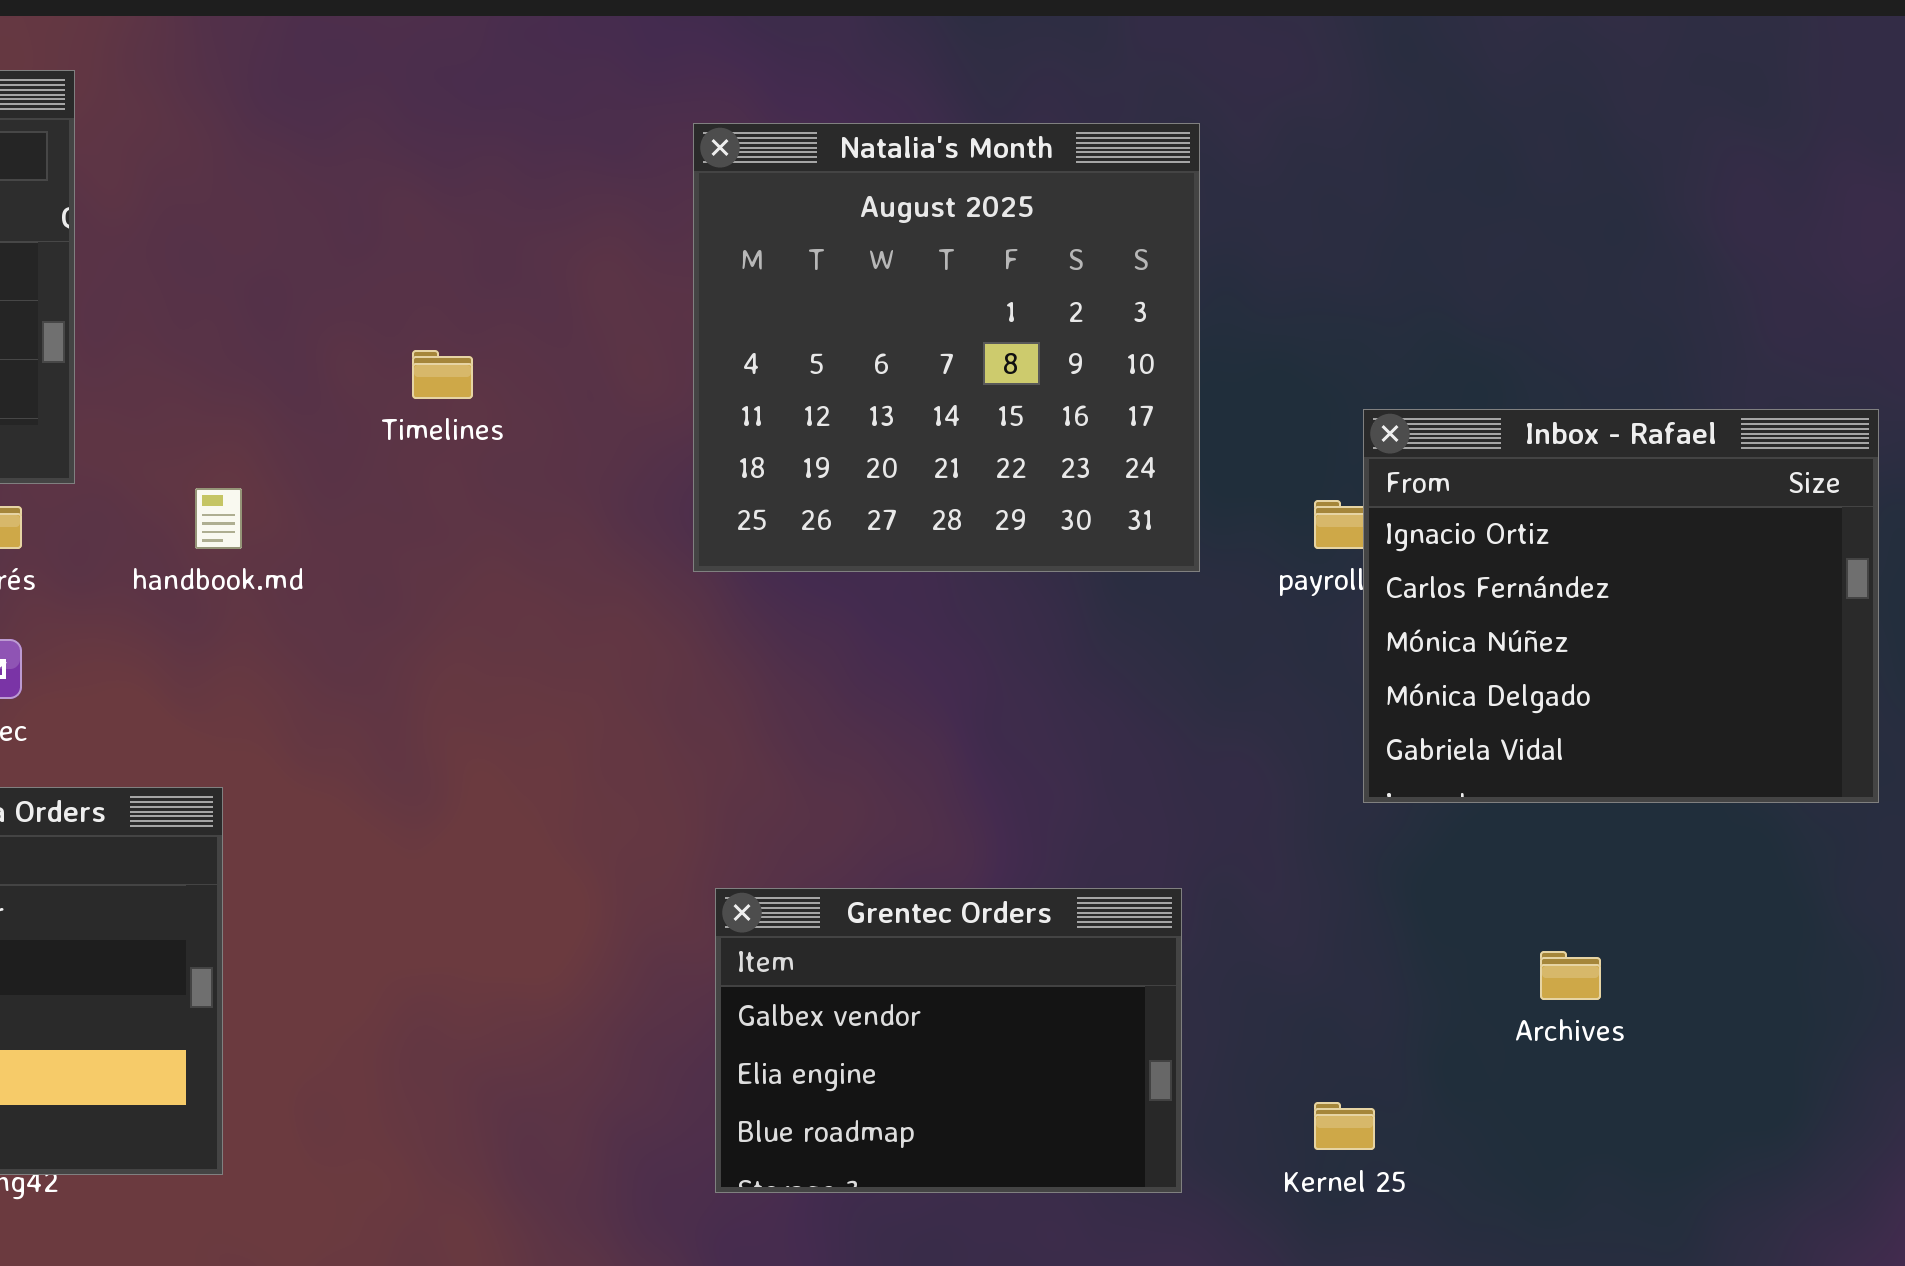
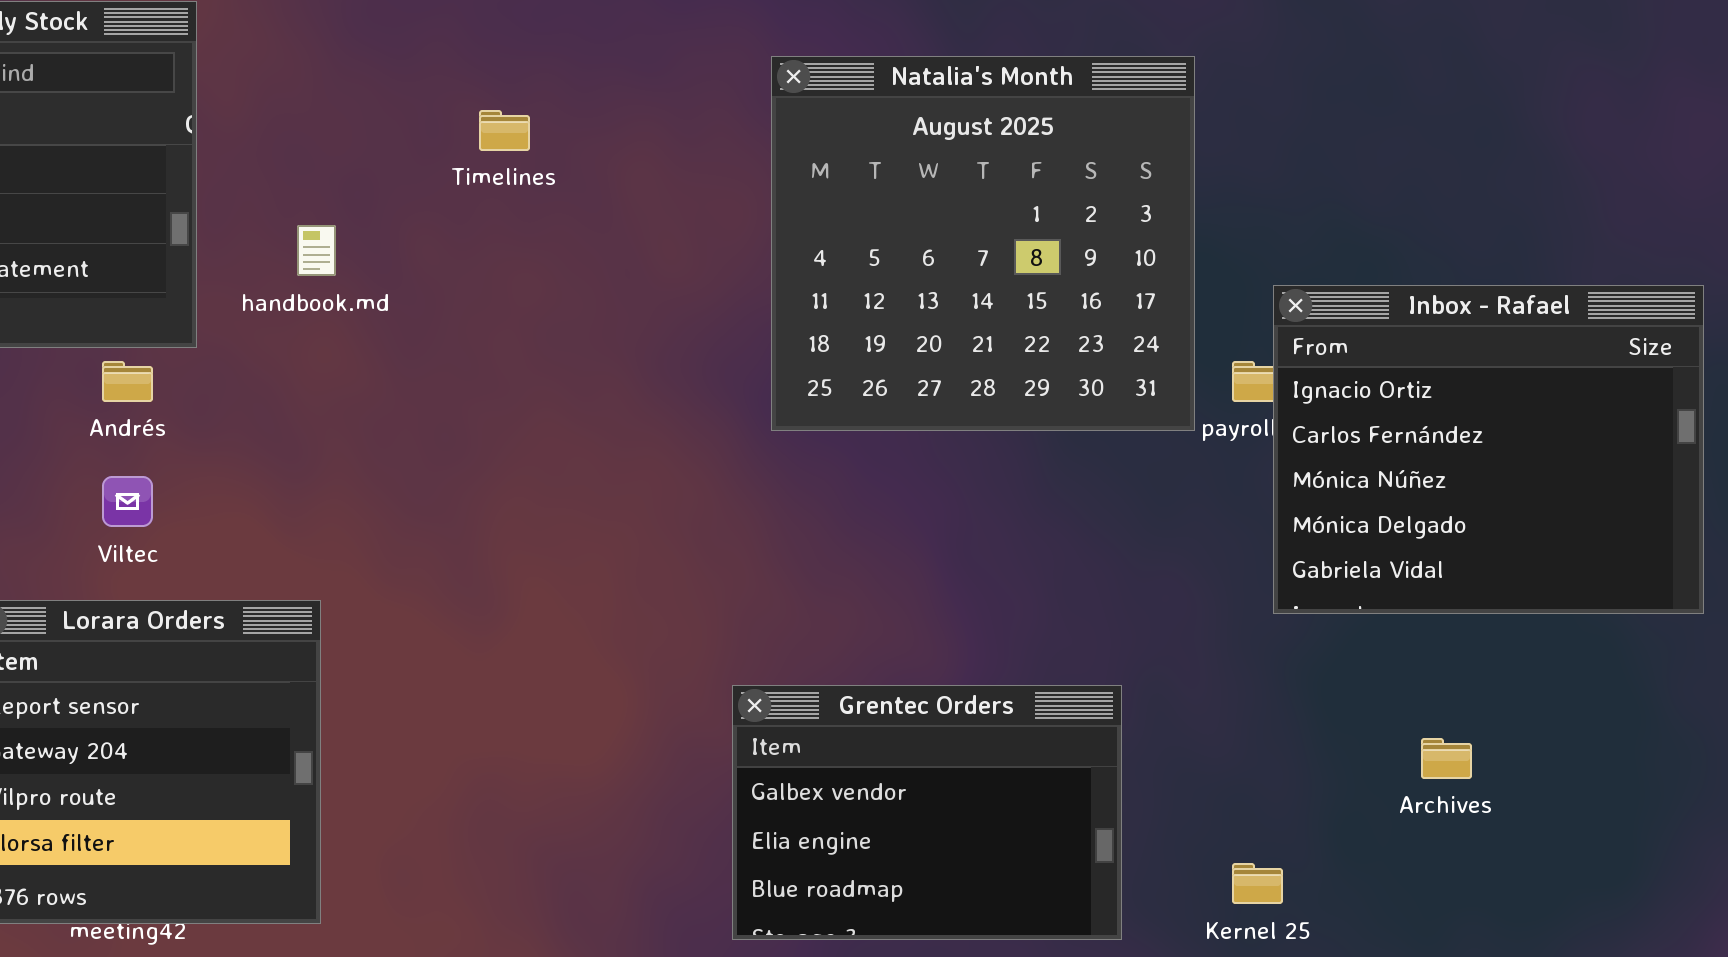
Natalia's Month: [693,123,1200,572] -> [771,56,1195,431], moved
Timelines: [412,350,473,399] -> [479,110,530,151], moved
handbook.md: [195,488,242,549] -> [297,225,336,276], moved

